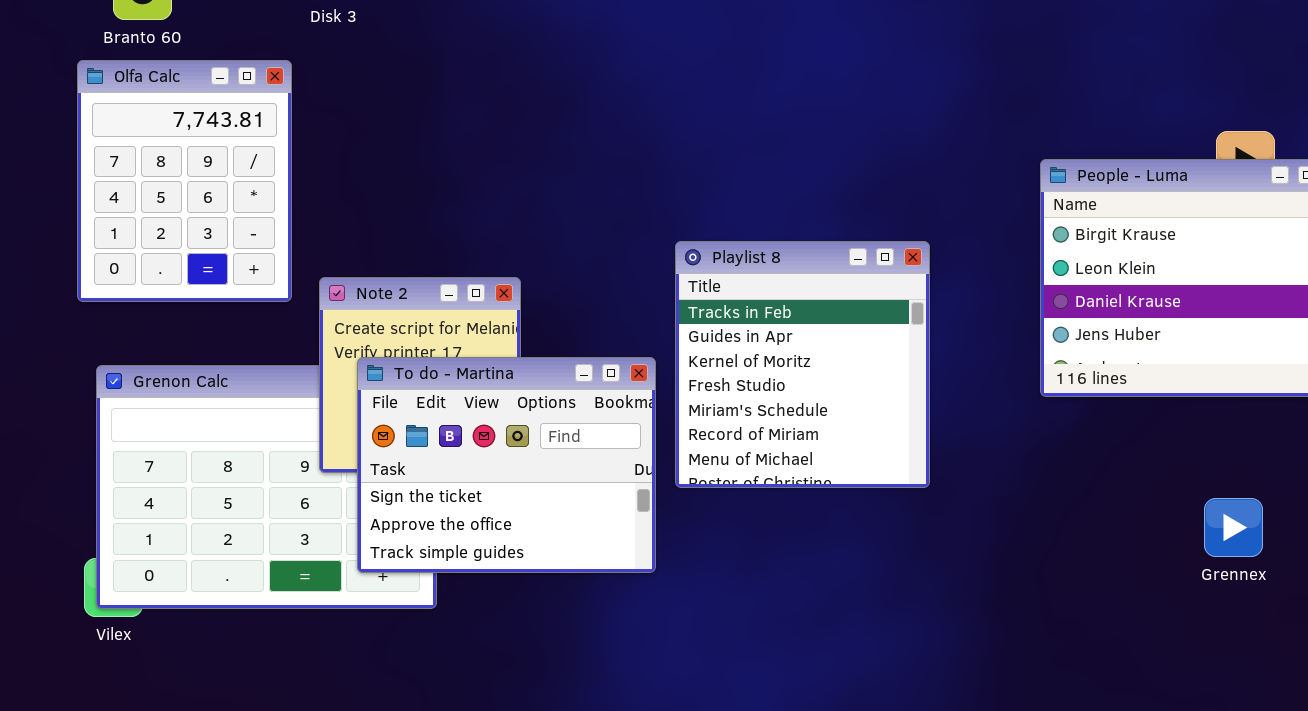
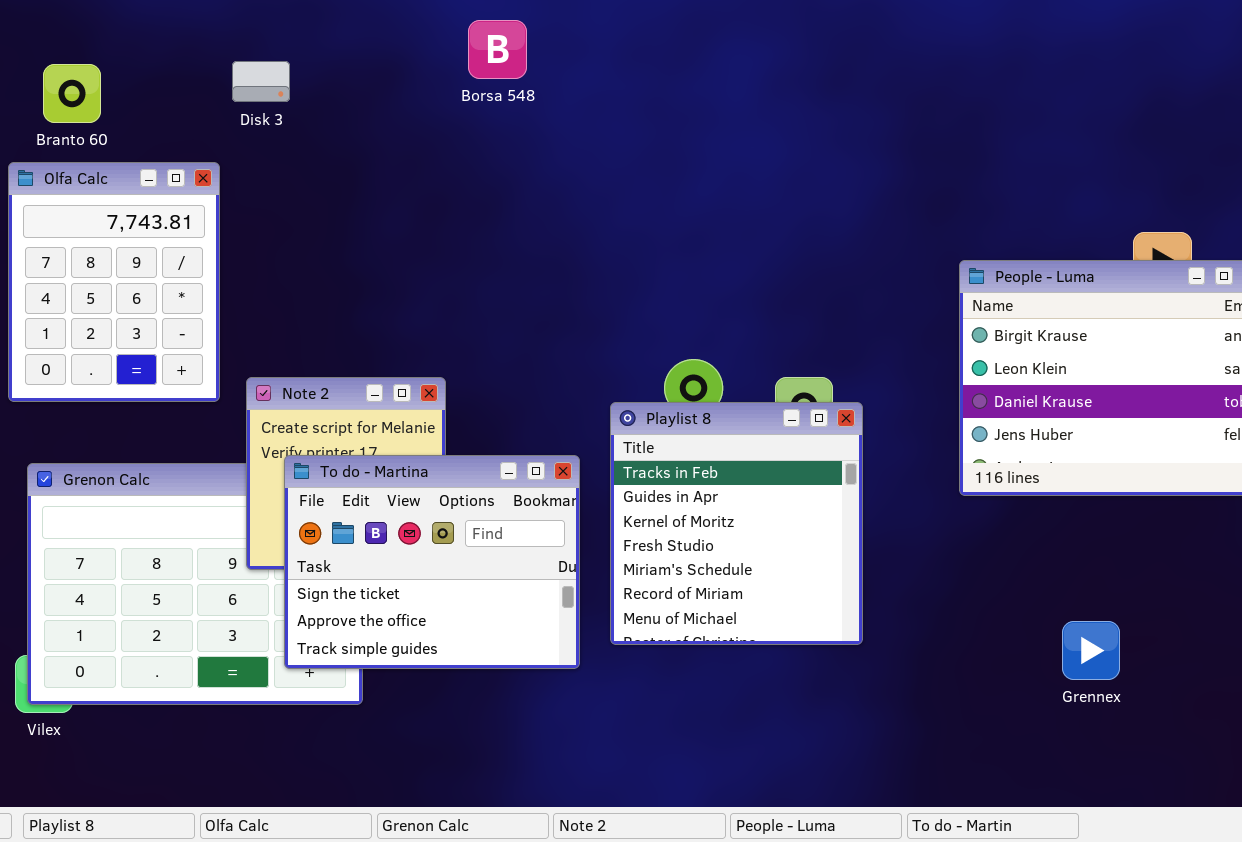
Playlist 8: [675,241,930,488] -> [610,402,863,645], moved
Grennex: [1204,498,1263,557] -> [1062,621,1120,680], moved

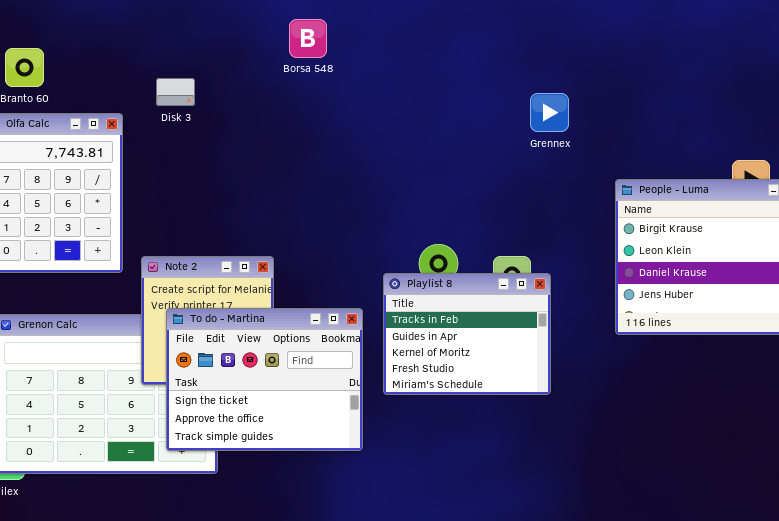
Disk 3: [232,61,290,102] -> [156,78,195,106], moved
Playlist 8: [610,402,863,645] -> [383,273,551,395], resized
Grennex: [1062,621,1120,680] -> [530,93,569,132], moved

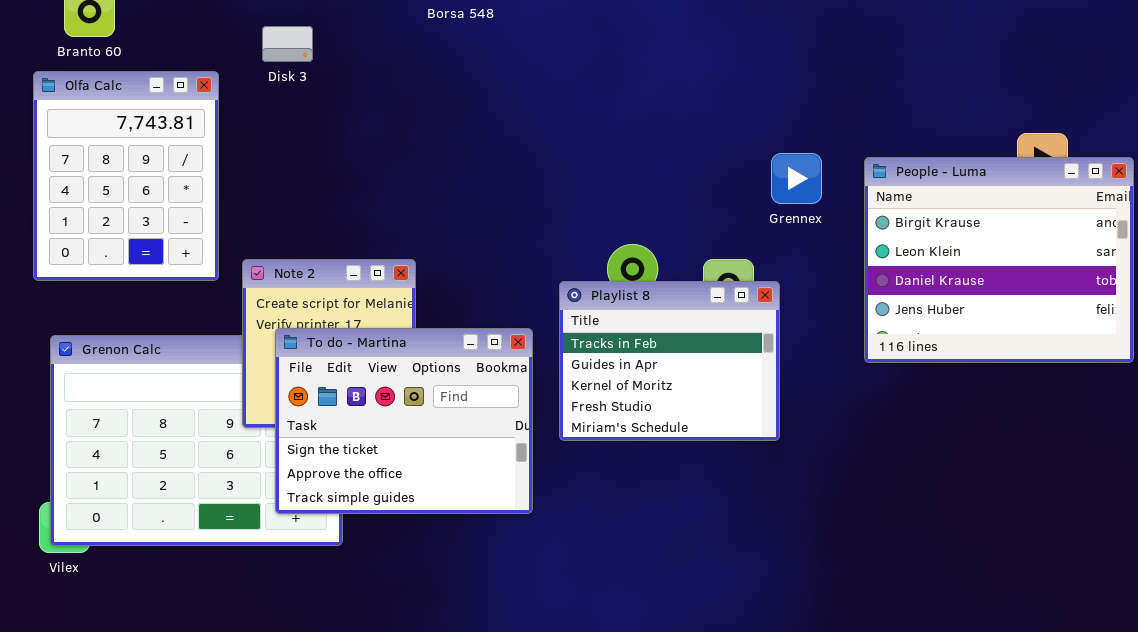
Grennex: [530,93,569,132] -> [771,153,822,204], moved

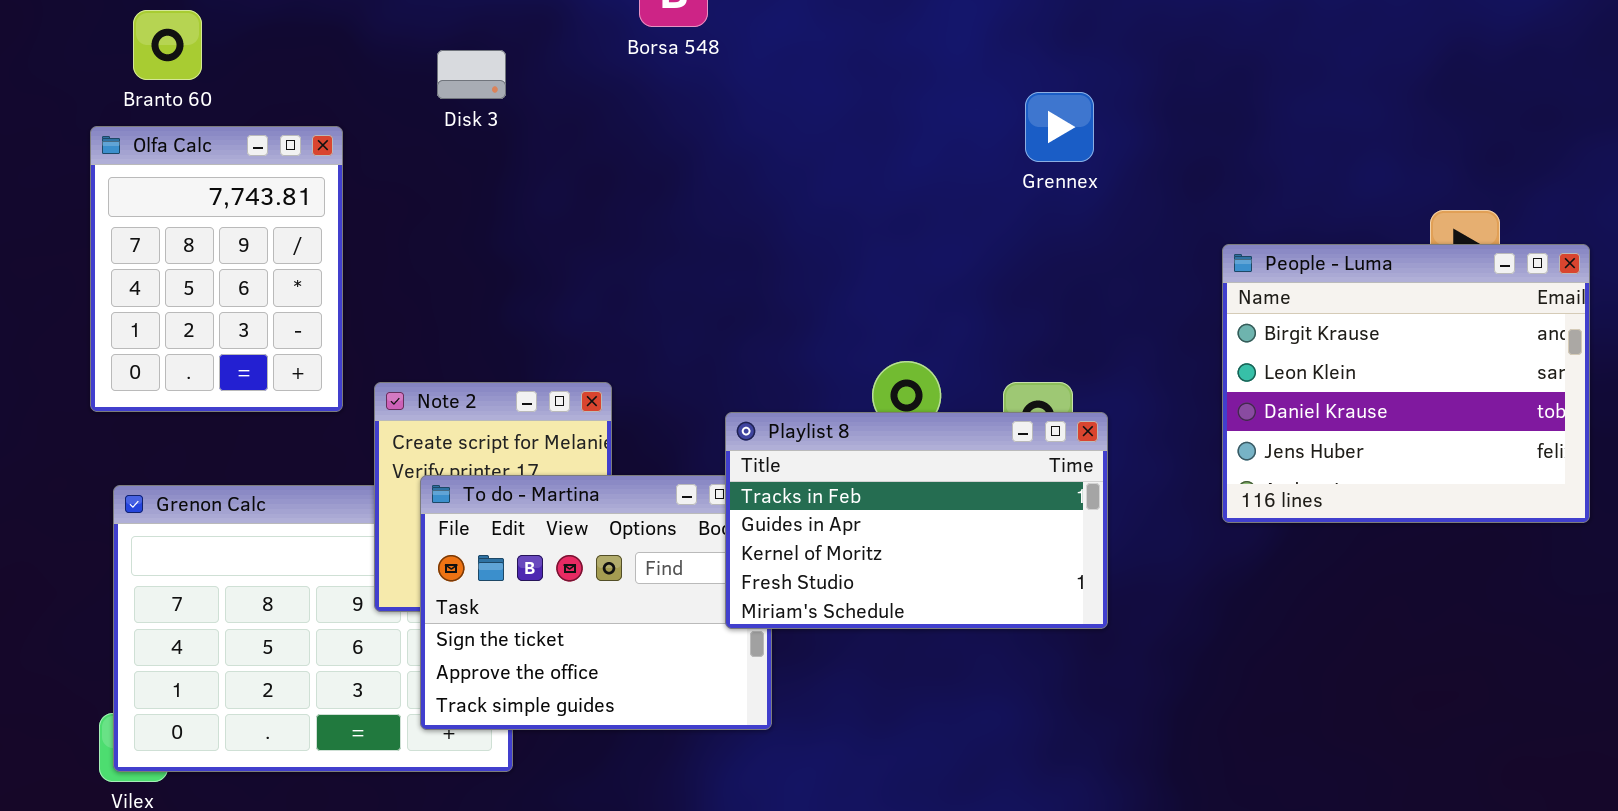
Disk 3: [262,26,313,62] -> [437,50,506,99], moved
Grennex: [771,153,822,204] -> [1025,92,1094,162], moved
Playlist 8: [559,281,780,441] -> [725,412,1108,629], resized

